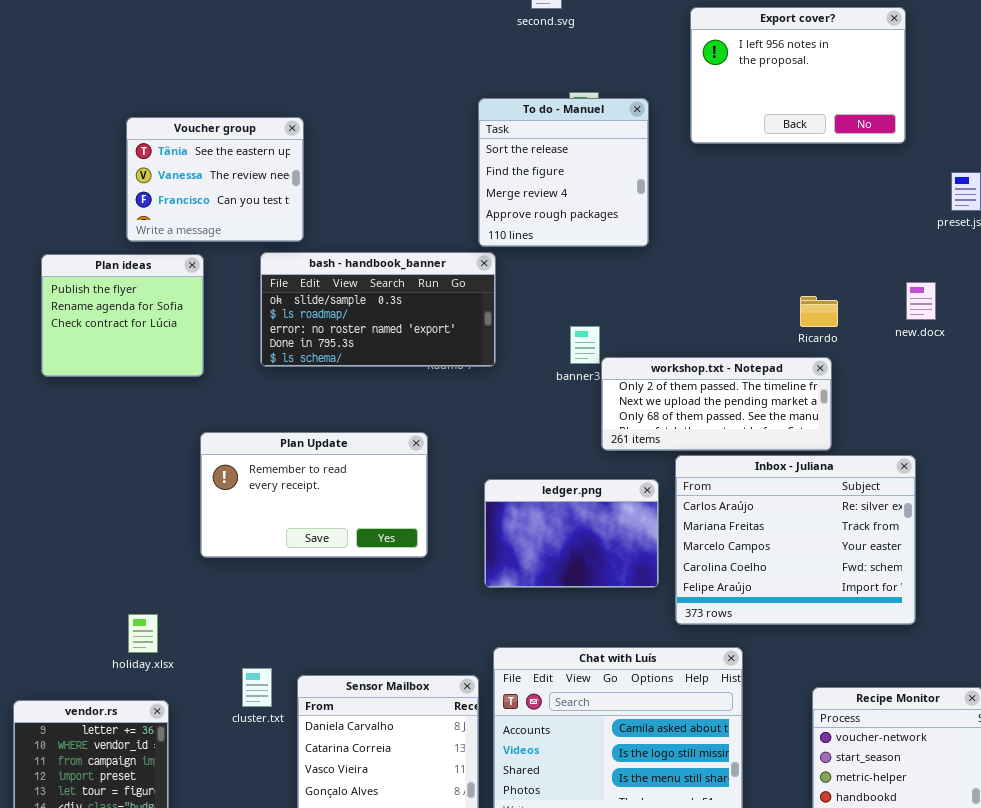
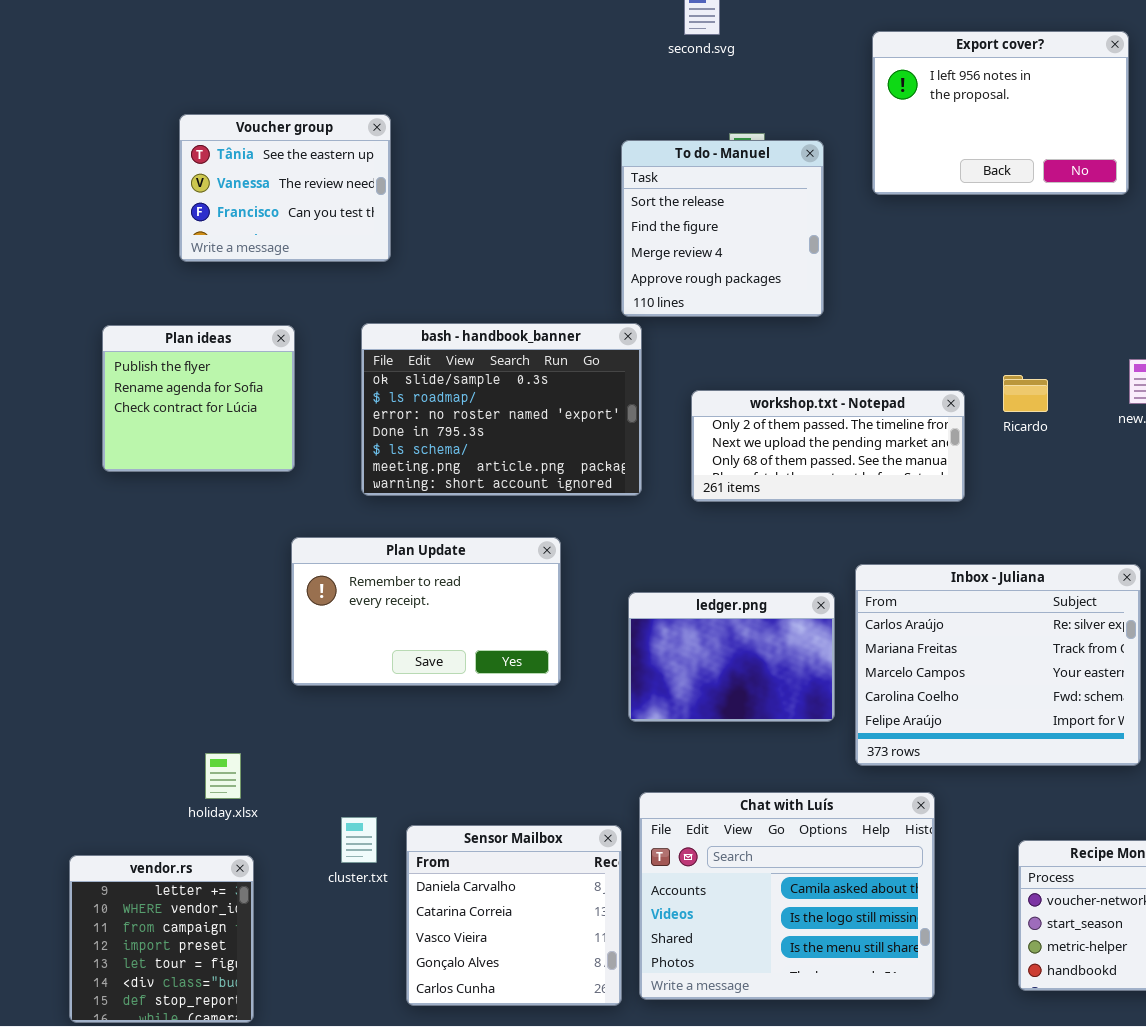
Voucher group: [126,117,304,242] -> [179,114,391,262], moved
bash - handbook_banner: [260,252,496,367] -> [361,323,642,496], resized
workshop.txt - Notepad: [601,357,832,451] -> [691,390,965,502], moved

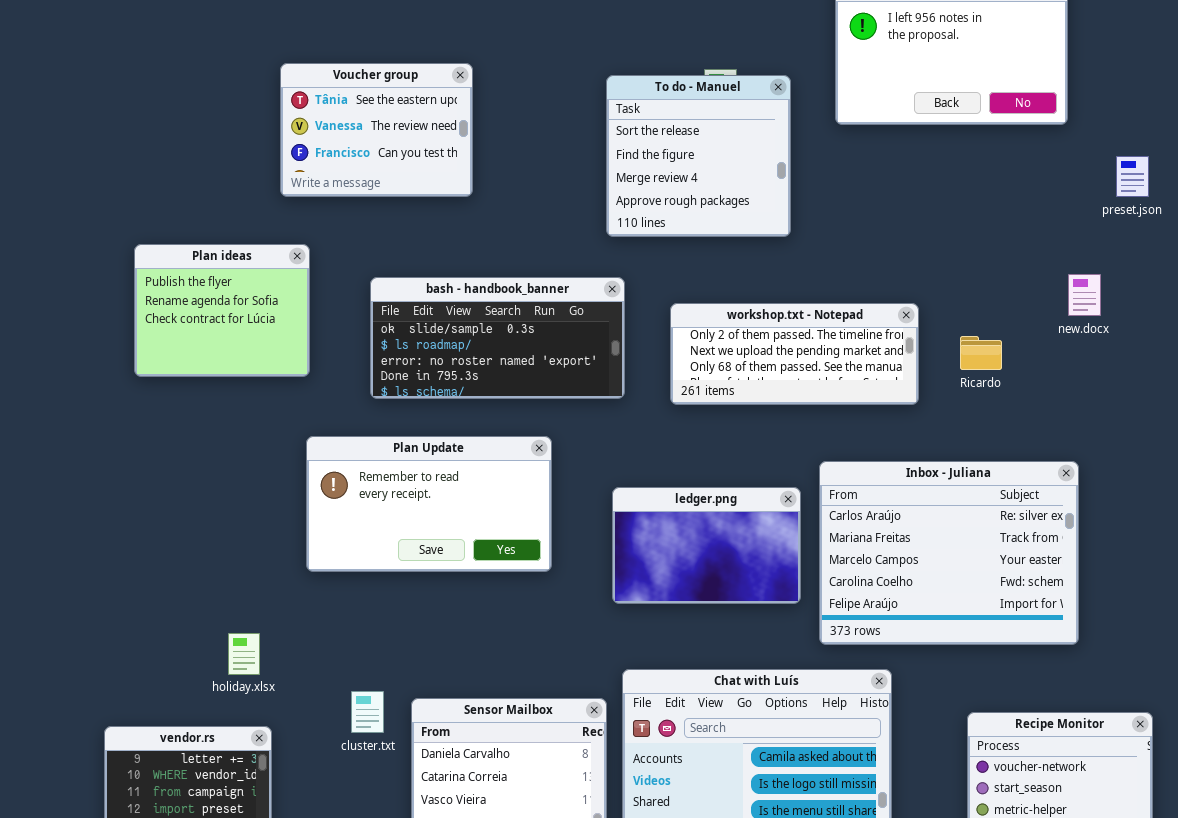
Voucher group: [179,114,391,262] -> [280,63,473,197], moved
bash - handbook_banner: [361,323,642,496] -> [370,277,625,399], resized
Ricardo: [1003,375,1048,412] -> [960,336,1002,370], moved

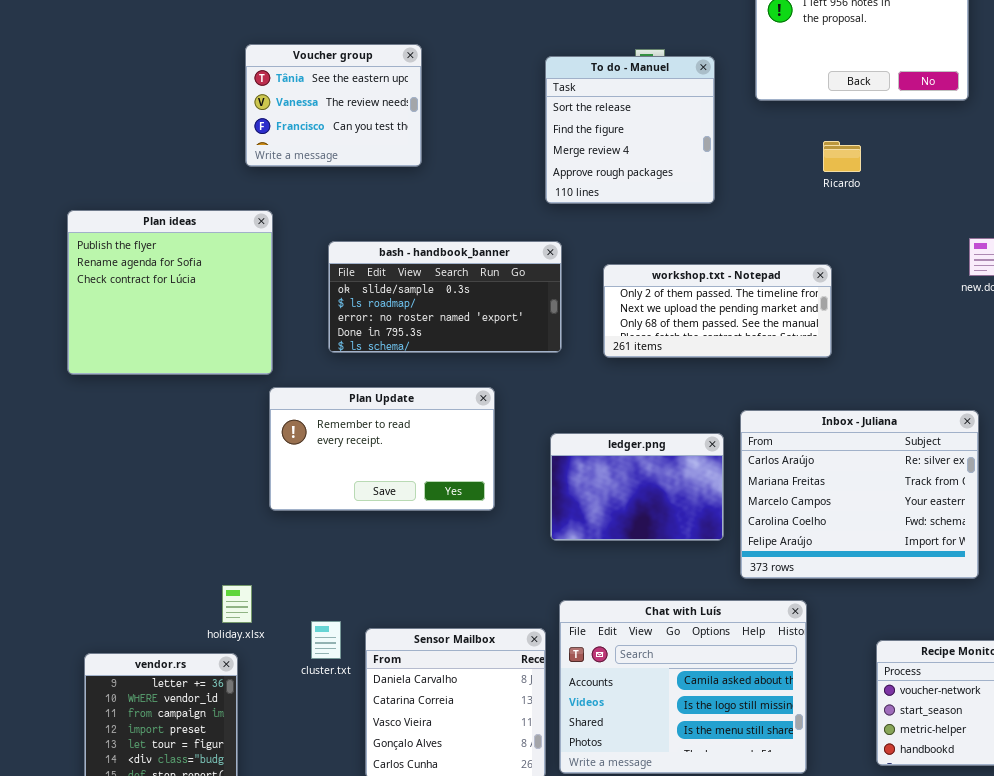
Plan ideas: [134,244,310,377] -> [67,210,273,375], resized
Ricardo: [960,336,1002,370] -> [823,141,861,172], moved
holiday.xlsx: [228,633,260,675] -> [222,585,252,623], moved

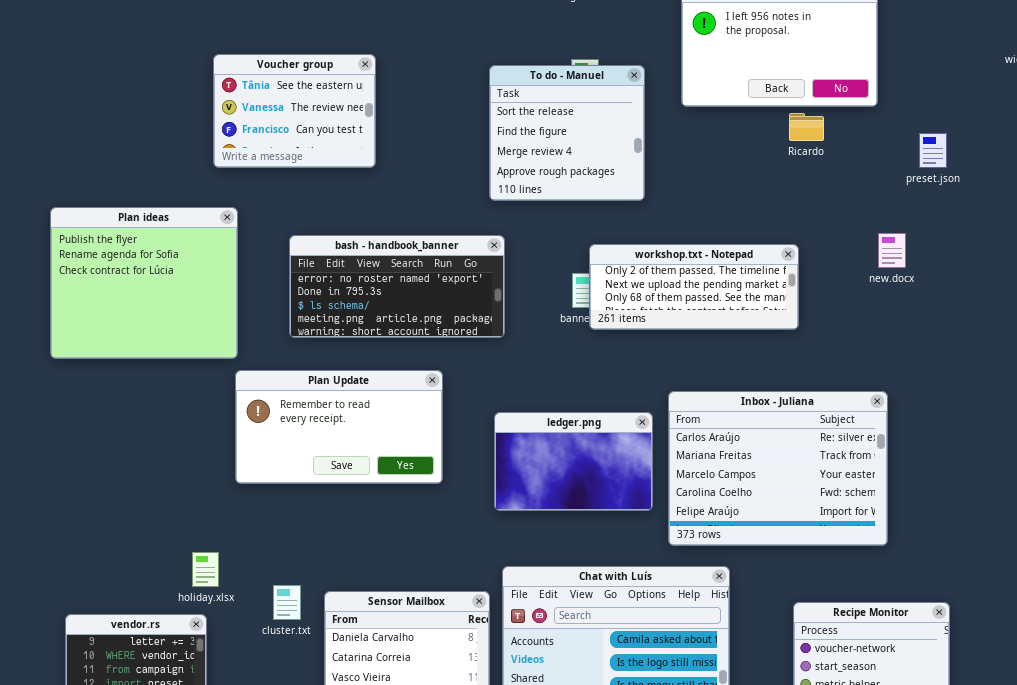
Ricardo: [823,141,861,172] -> [789,113,824,141], moved
bash - handbook_banner: [328,241,562,353] -> [289,235,505,338], scrolled down 2 rows
workshop.txt - Notepad: [603,264,832,358] -> [589,244,799,330], moved

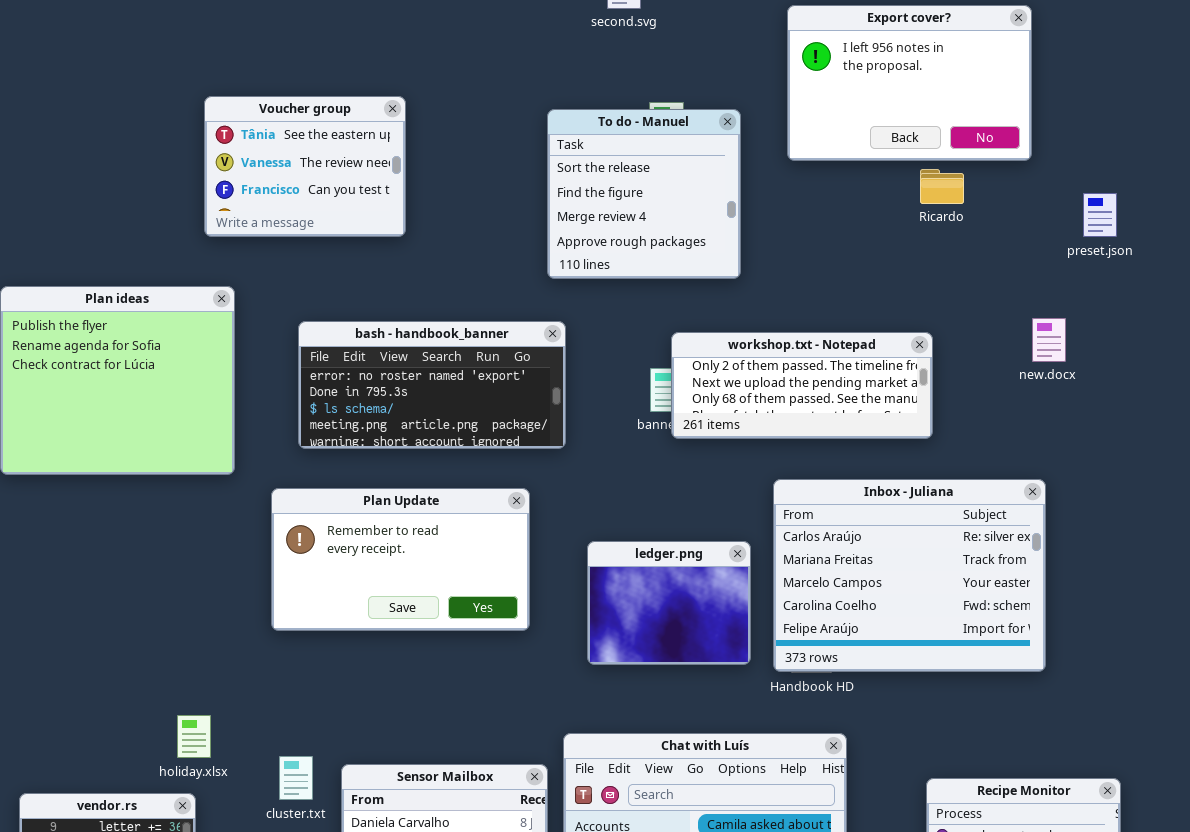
Plan Update: [235,370,443,484] -> [271,488,530,631], moved
Inbox - Juliana: [668,391,888,546] -> [773,479,1046,672], moved
ledger.png: [494,412,653,511] -> [587,541,751,665], resized

